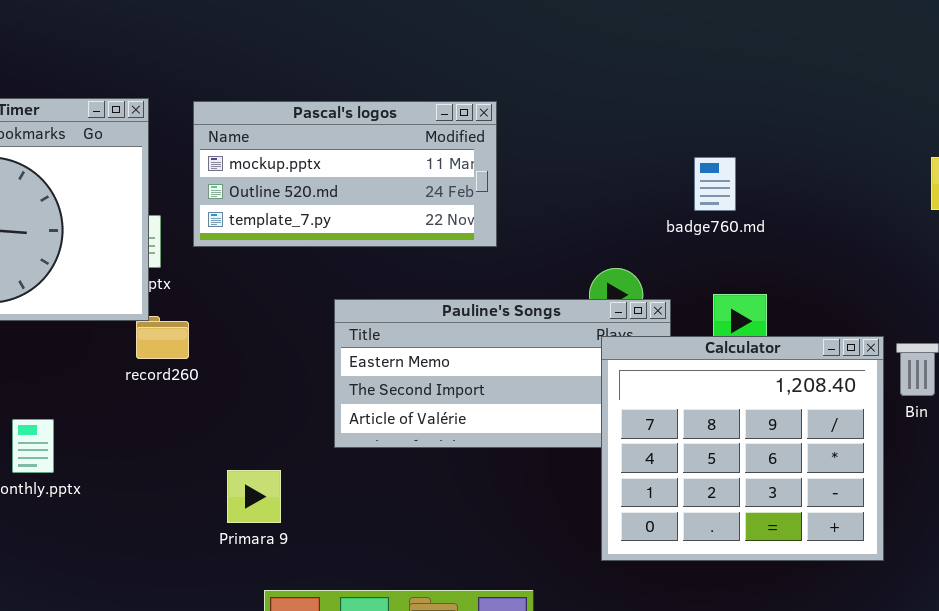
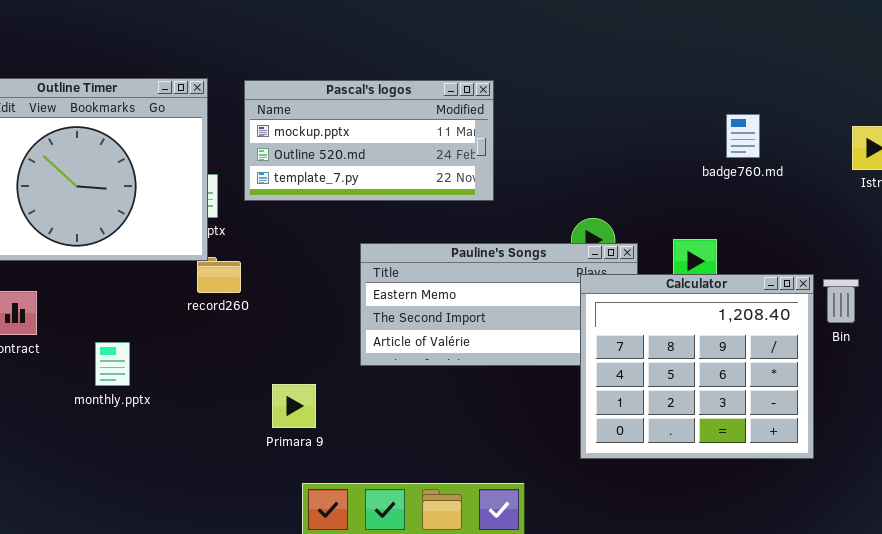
badge760.md: [694,157,736,211] -> [726,114,760,158], moved

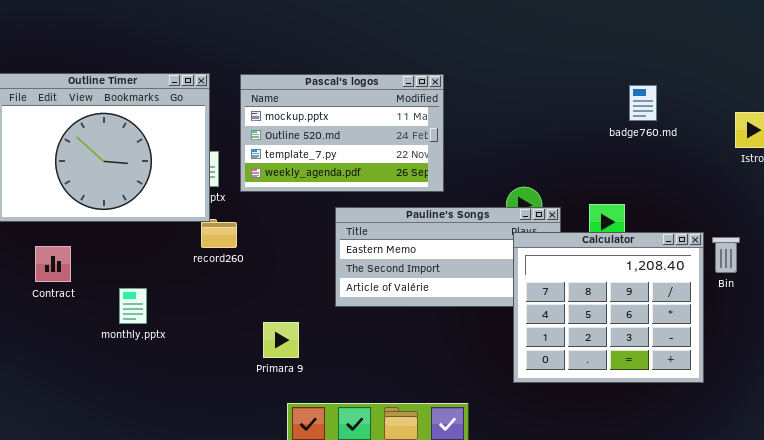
Pascal's logos: [244,80,494,201] -> [240,74,444,192], resized
badge760.md: [726,114,760,158] -> [629,85,657,121], moved

